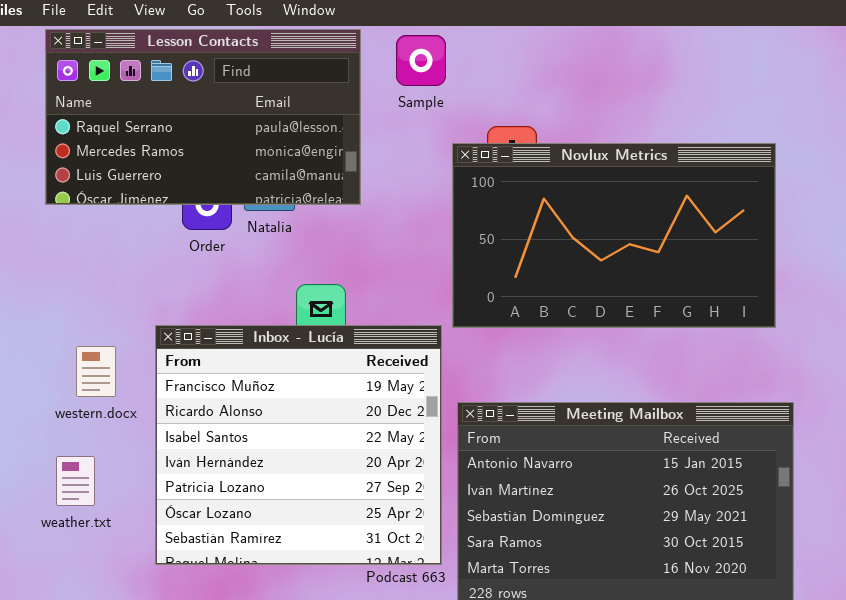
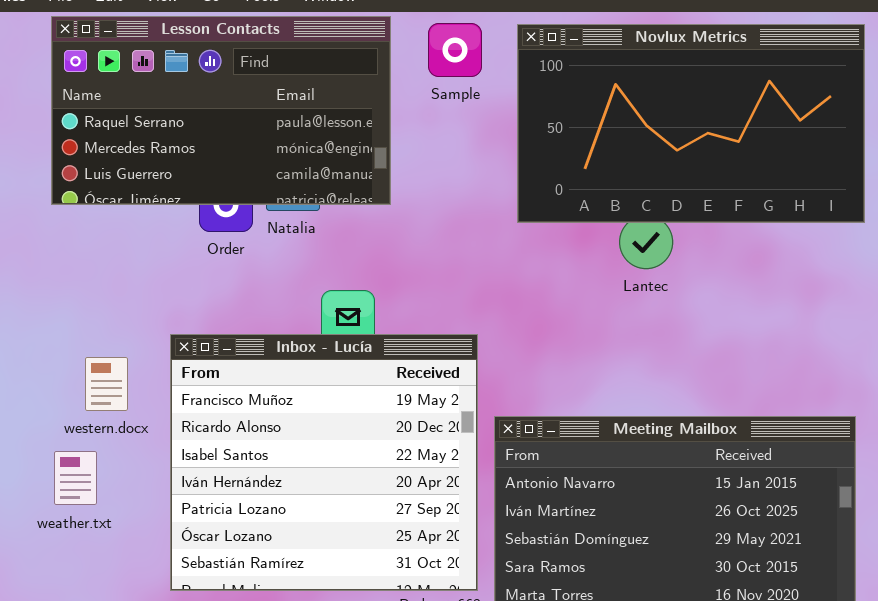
Novlux Metrics: [452,143,776,328] -> [517,24,865,223], moved
weather.txt: [56,456,95,506] -> [54,451,97,505], moved

